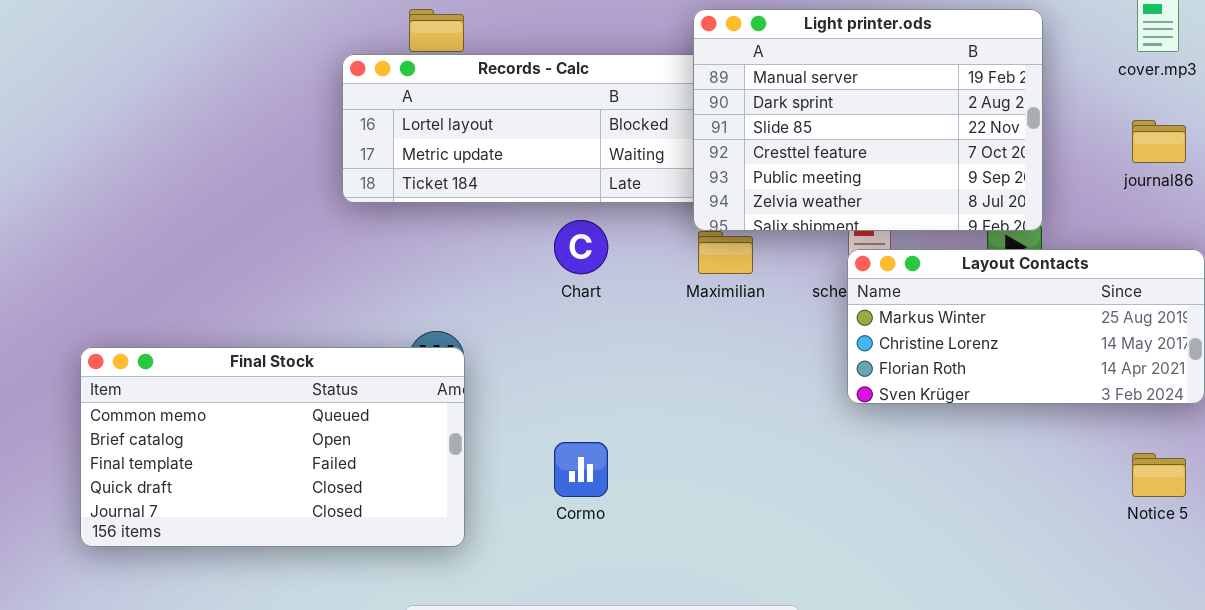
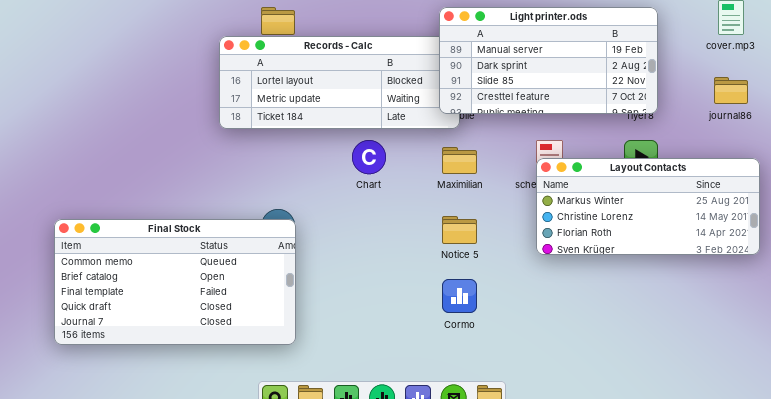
Light printer.ods: [693,9,1043,231] -> [439,7,658,114], resized
Cormo: [554,442,608,497] -> [442,279,477,313], moved
Notice 5: [1132,453,1186,497] -> [442,216,477,244], moved

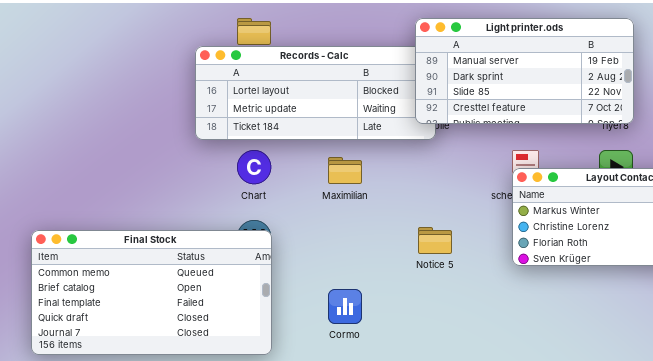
Chart: [352,140,386,174] -> [237,150,271,184], moved
Maximilian: [442,147,477,174] -> [328,157,362,184], moved
Cormo: [442,279,477,313] -> [328,289,362,324], moved

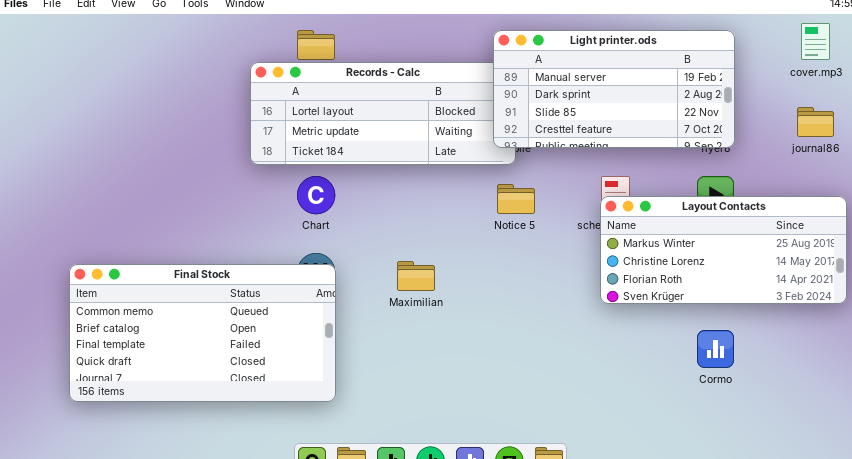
Maximilian: [328,157,362,184] -> [397,261,435,291], moved
Notice 5: [418,227,452,254] -> [497,184,535,214], moved
Cormo: [328,289,362,324] -> [697,330,734,368], moved

